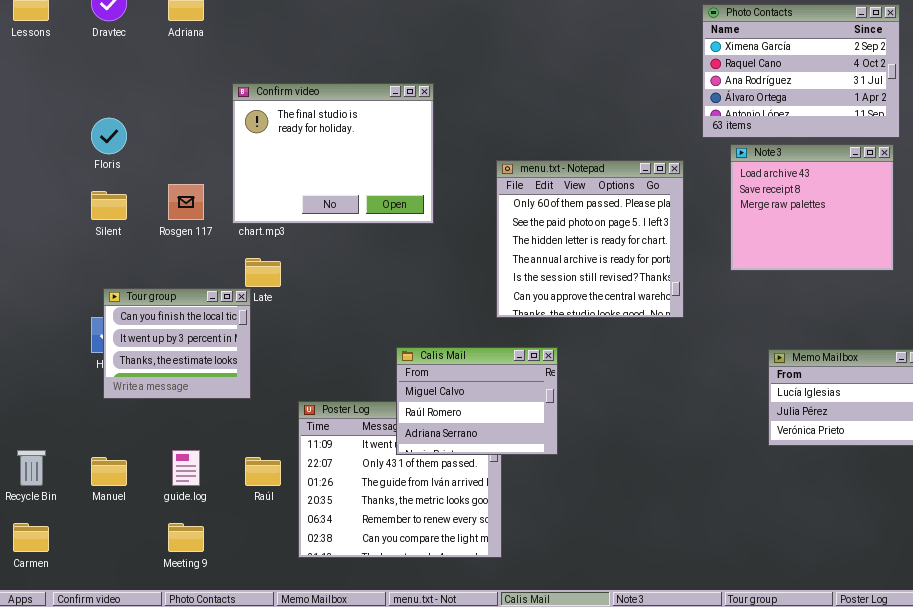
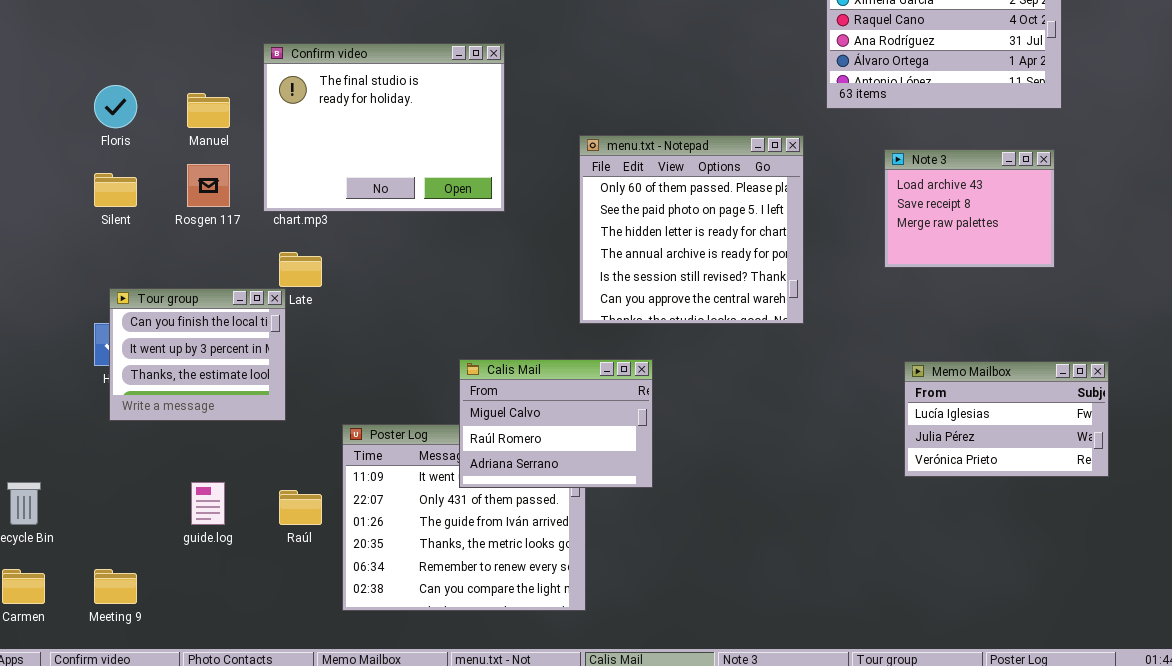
Note 3: [730,144,894,271] -> [884,149,1055,268], resized
Manuel: [91,457,127,486] -> [187,93,230,128], moved
Meeting 9: [168,523,204,552] -> [94,569,137,604], moved

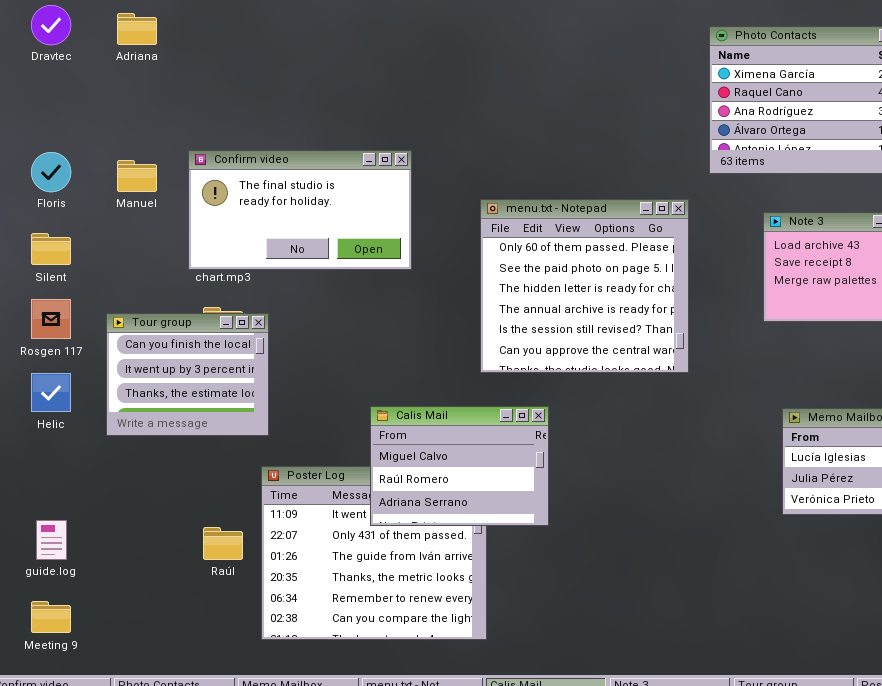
Confirm video: [263,43,505,212] -> [188,150,412,270], resized
Rosgen 117: [187,164,230,207] -> [31,299,71,339], moved
Tour group: [109,288,286,421] -> [106,313,269,436], moved
guide.log: [191,482,225,525] -> [36,520,67,560], moved

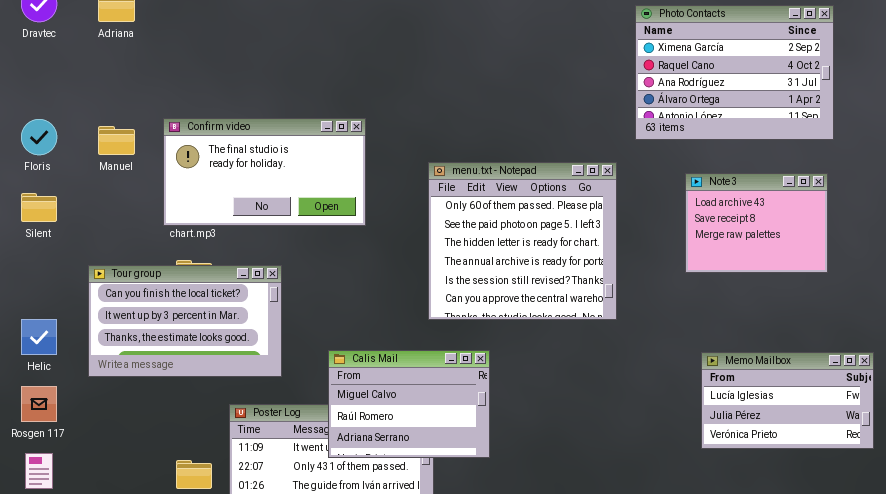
Rosgen 117: [31,299,71,339] -> [21,386,57,422], moved
Tour group: [106,313,269,436] -> [88,265,282,377], resized

